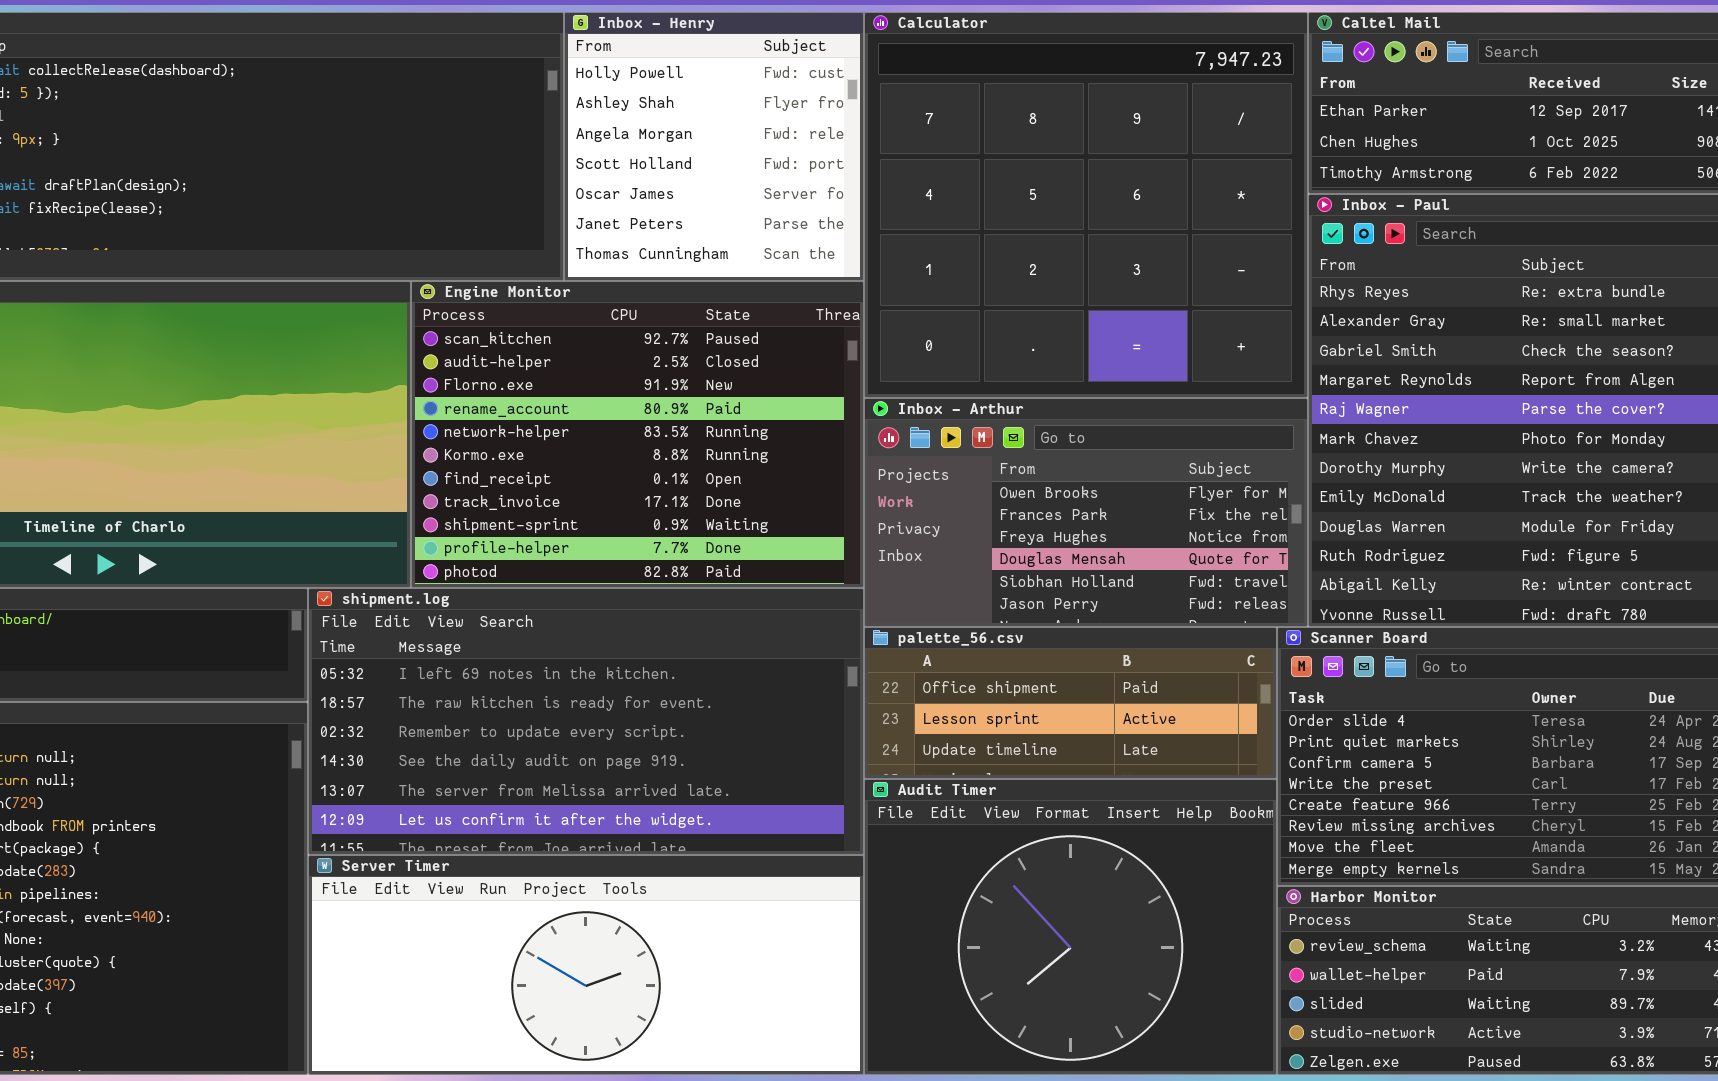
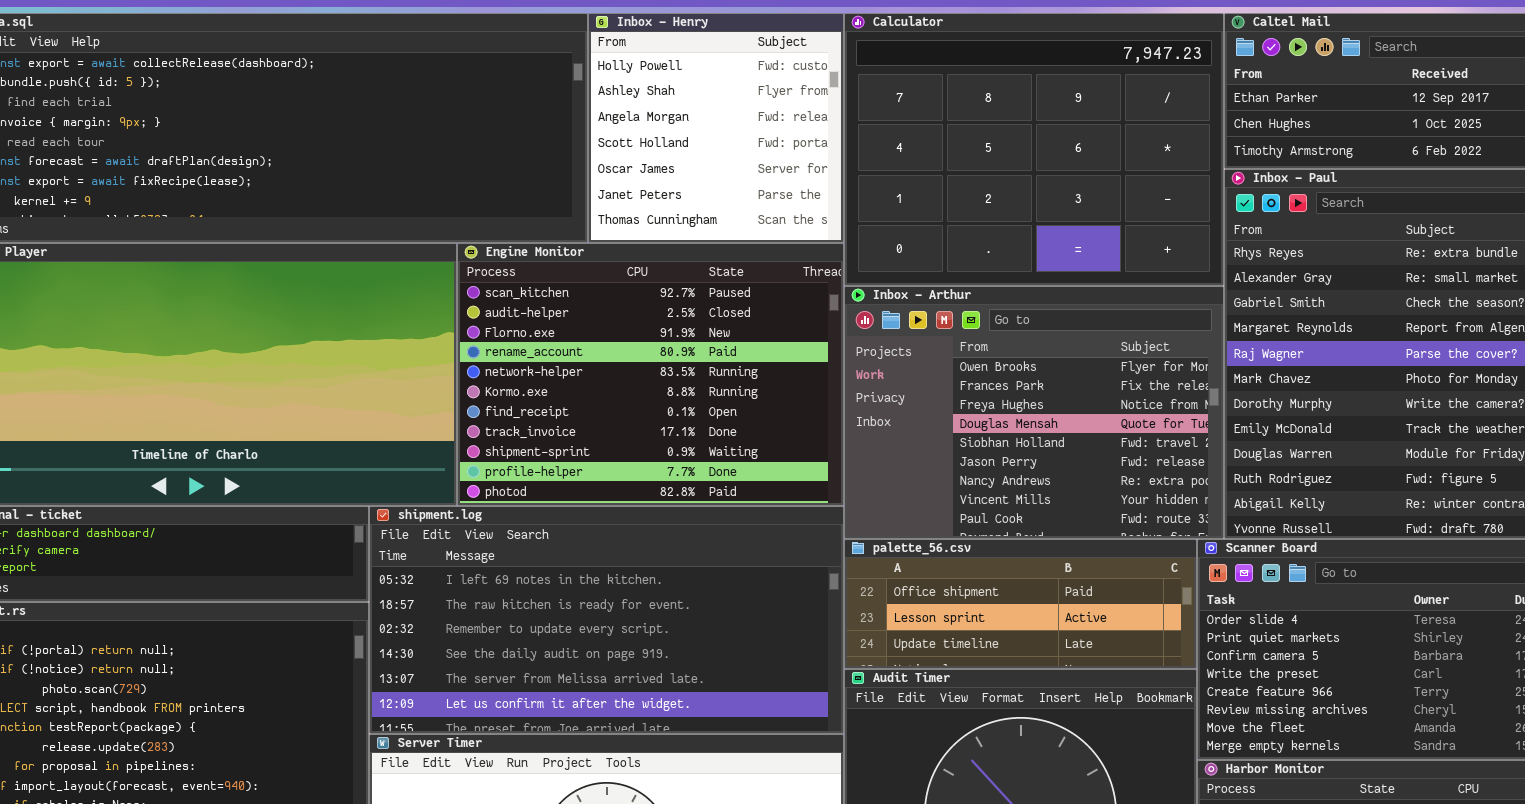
Calculator: [864,12,1308,398] -> [844,13,1224,286], resized
Inbox - Arthur: [864,398,1308,627] -> [844,286,1224,539], resized

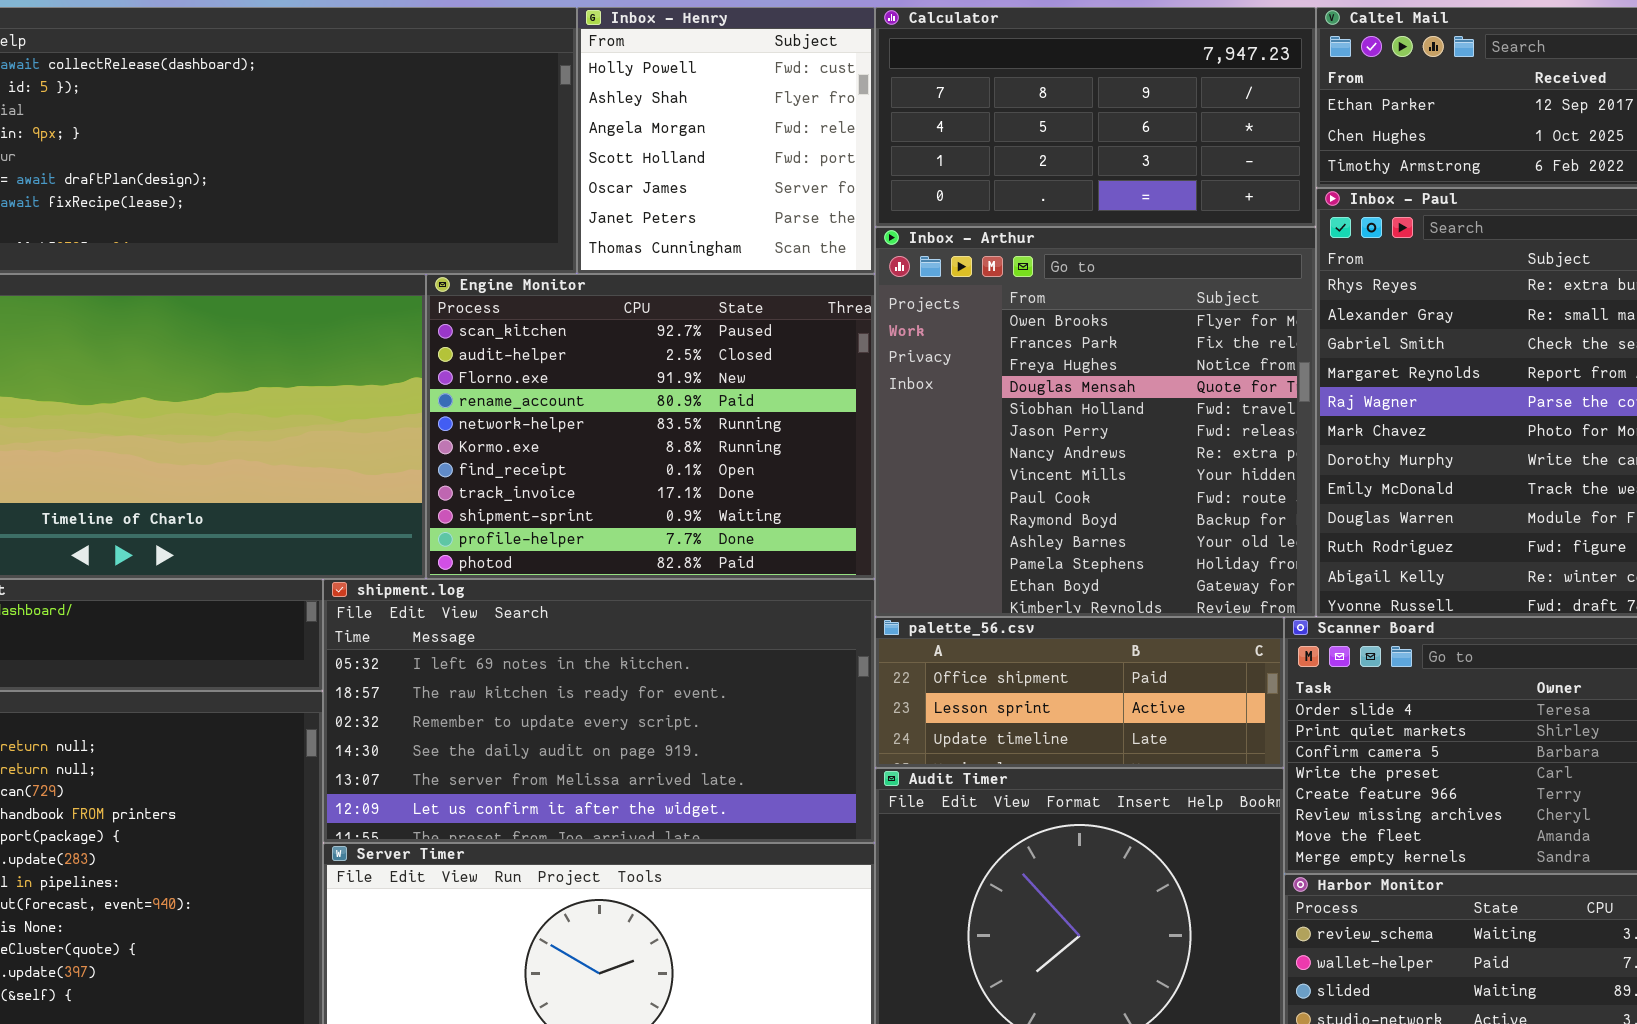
Calculator: [844,13,1224,286] -> [875,7,1316,227], resized
Inbox - Arthur: [844,286,1224,539] -> [875,227,1316,617], resized

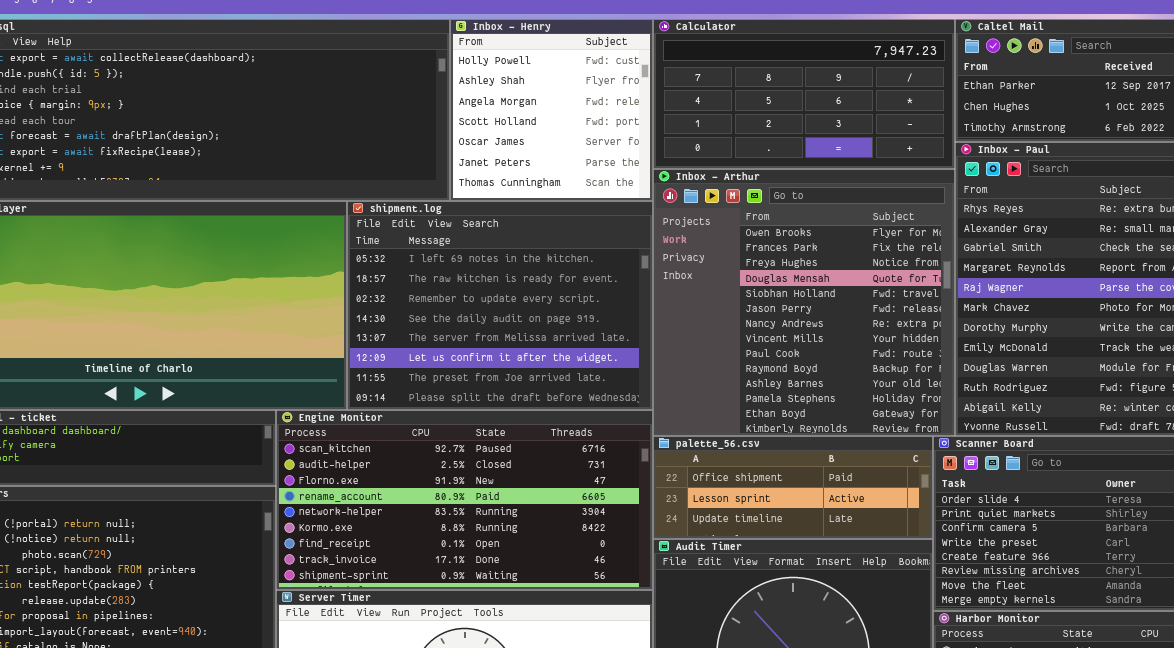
Engine Monitor: [426,274,875,579] -> [276,410,653,590], moved, resized
shipment.log: [323,579,875,843] -> [347,201,653,410], moved, resized

